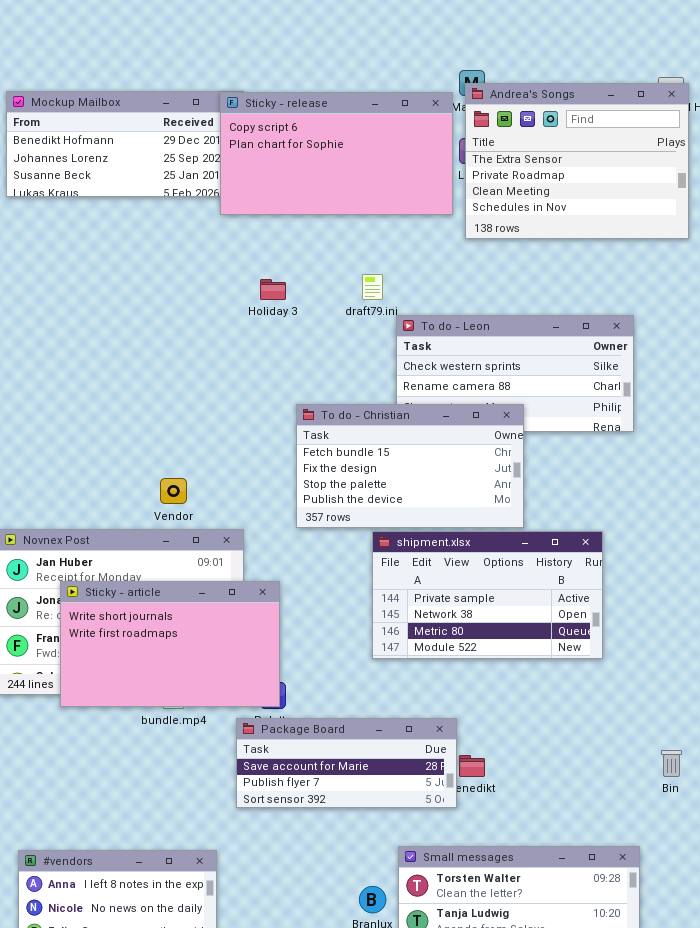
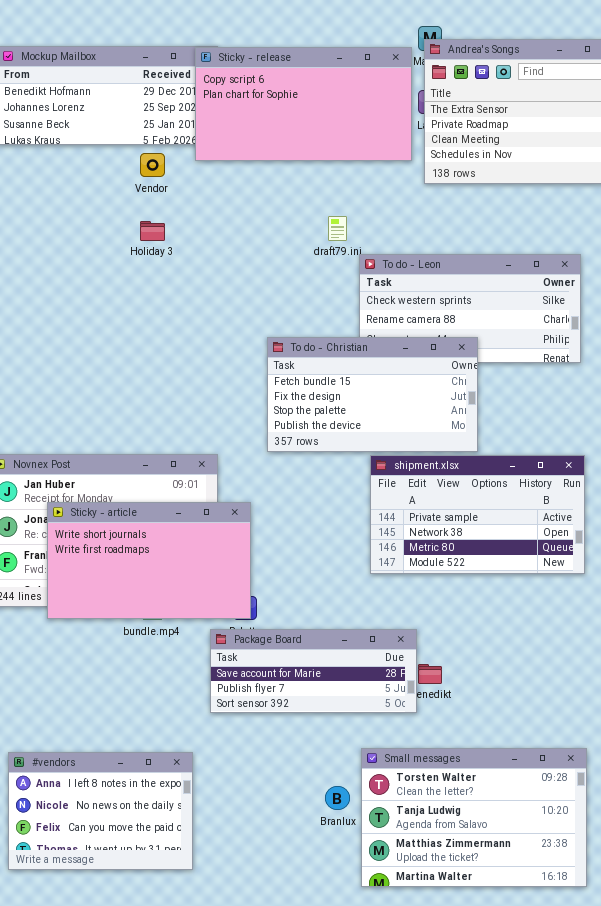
Holiday 3: [260,279,286,300] -> [140,221,165,241], moved
Vendor: [160,478,187,504] -> [140,153,165,177], moved
shipment.xlsx: [372,531,603,659] -> [370,455,585,574], moved

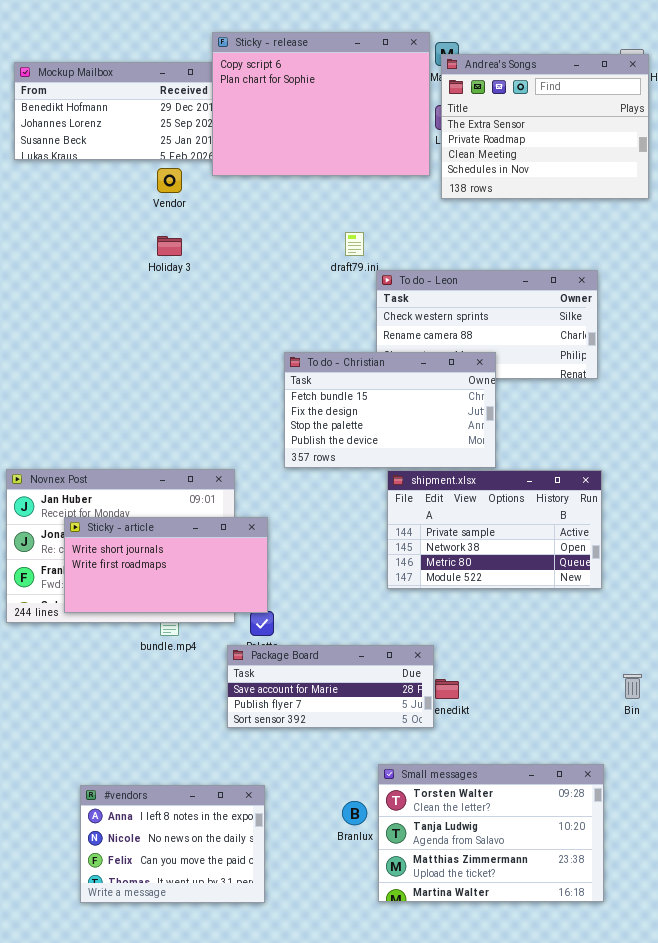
Sticky - release: [195,47,412,161] -> [212,32,430,176], resized
Sticky - article: [47,502,251,619] -> [64,517,268,613], resized
#vendors: [8,752,193,870] -> [80,785,265,903], moved

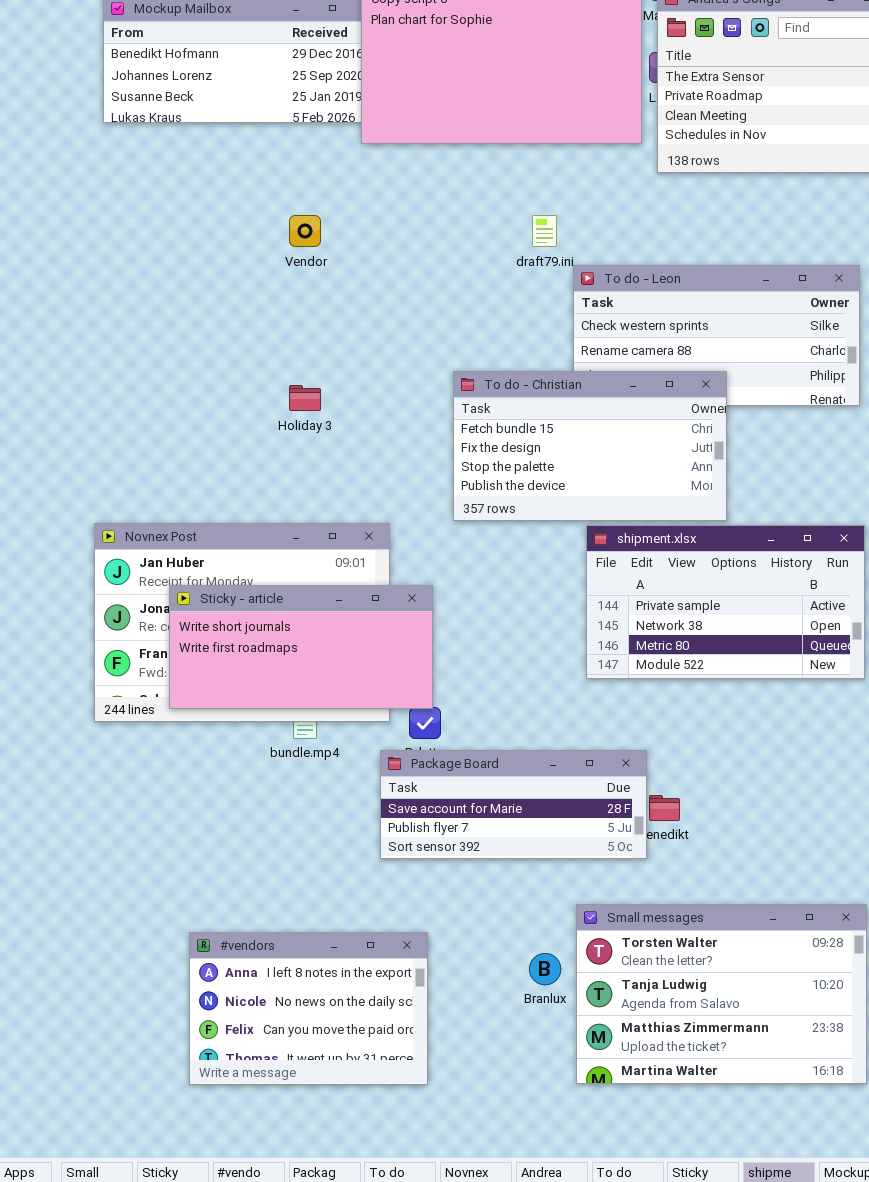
Vendor: [157,168,182,193] -> [289,215,321,247], moved
Holiday 3: [157,236,182,256] -> [289,385,321,411], moved

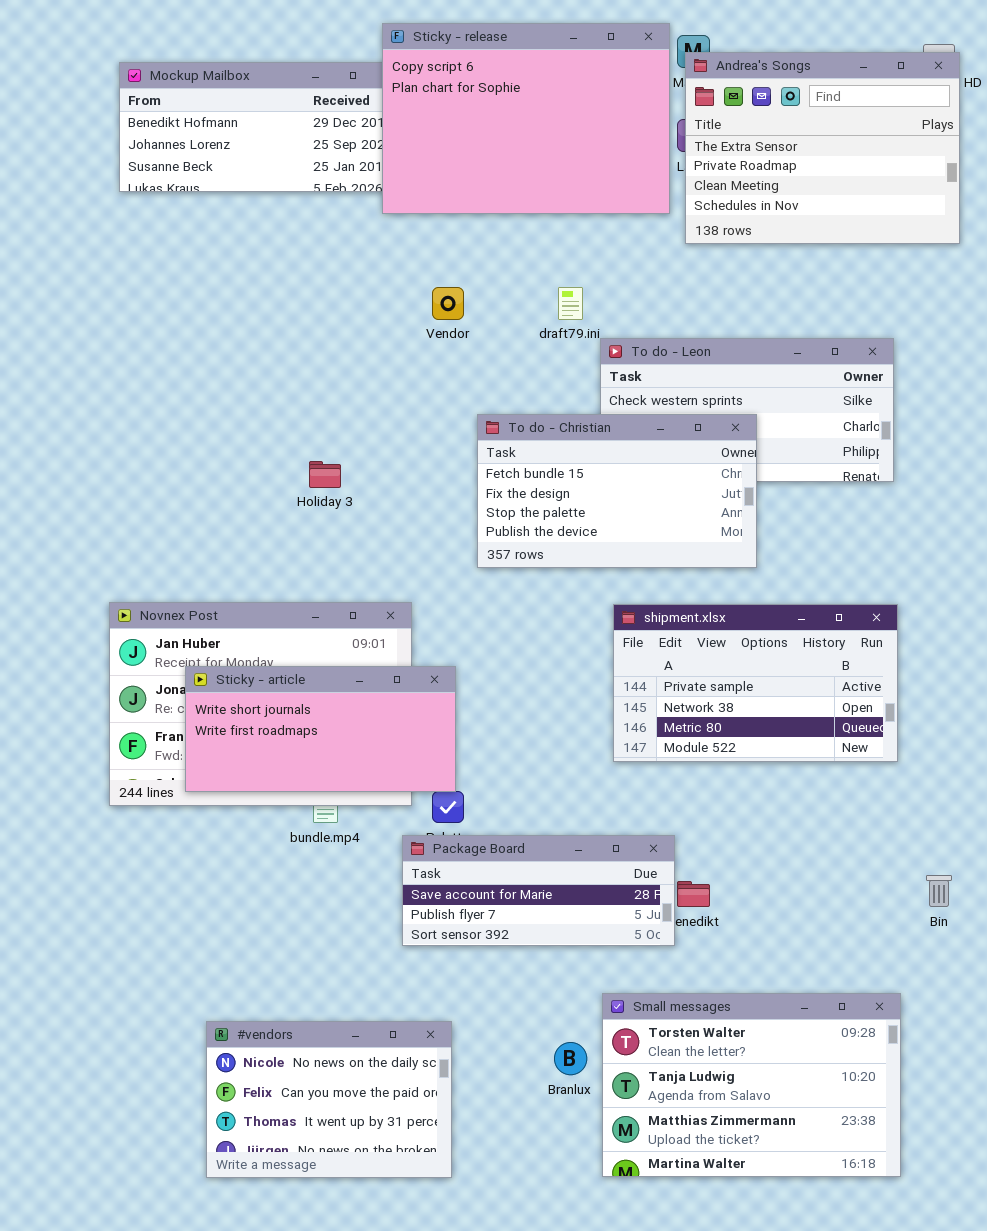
Vendor: [289,215,321,247] -> [432,287,464,320], moved
To do - Christian: [453,371,727,521] -> [477,414,757,568], moved
#vendors: [189,932,428,1085] -> [206,1021,452,1178], scrolled down 1 row

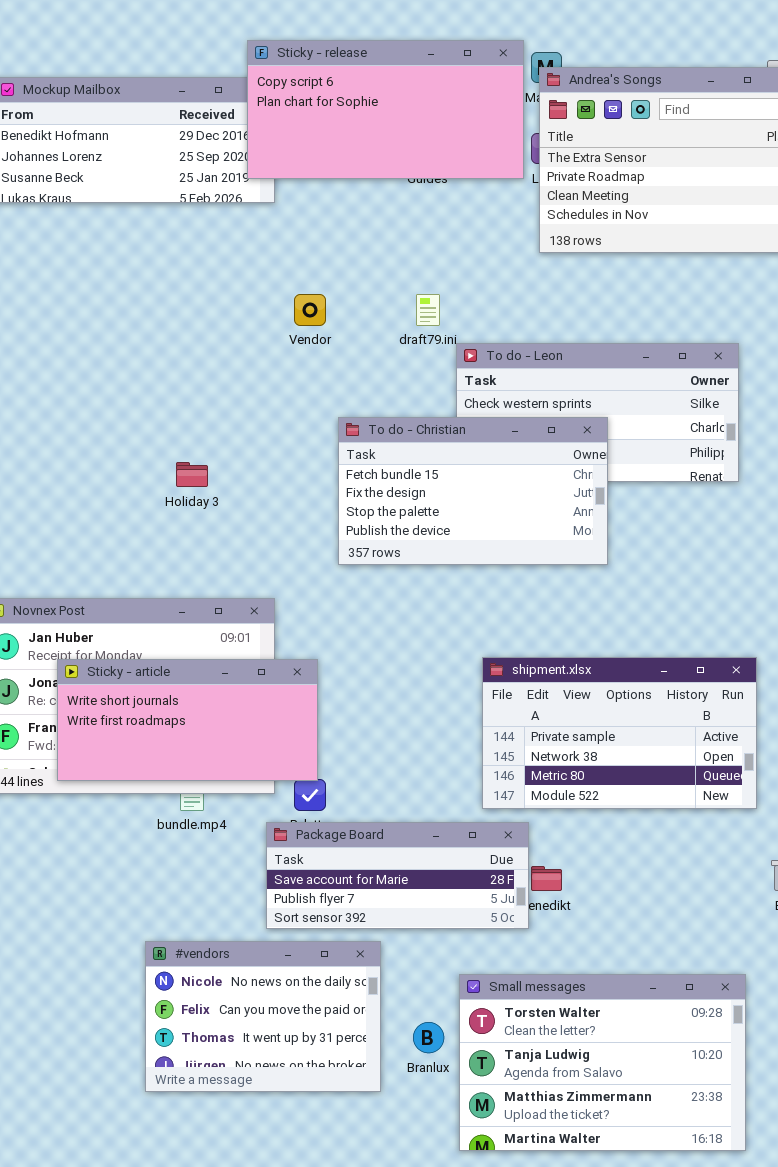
Sticky - release: [382,23,670,214] -> [247,40,524,179], resized
shipment.xlsx: [613,604,898,762] -> [482,657,757,809], moved
#vendors: [206,1021,452,1178] -> [145,941,381,1092], moved

